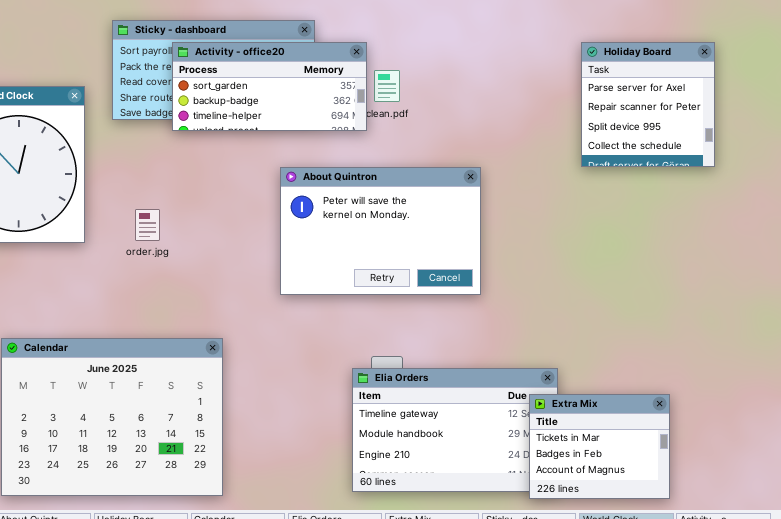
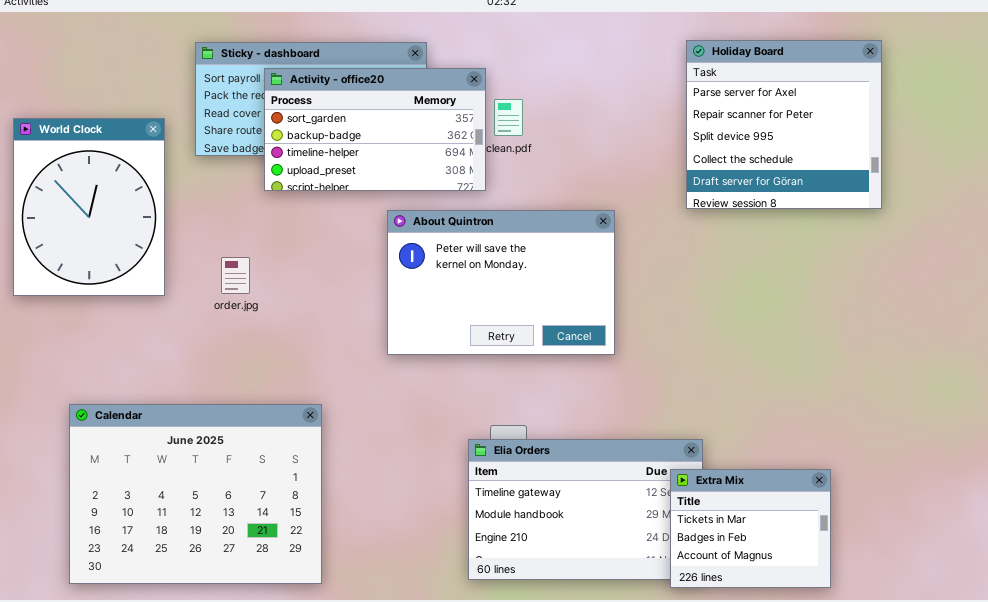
Activity - office20: [172,42,367,131] -> [264,68,486,191], resized
Holiday Board: [581,42,715,167] -> [686,40,882,209], resized

